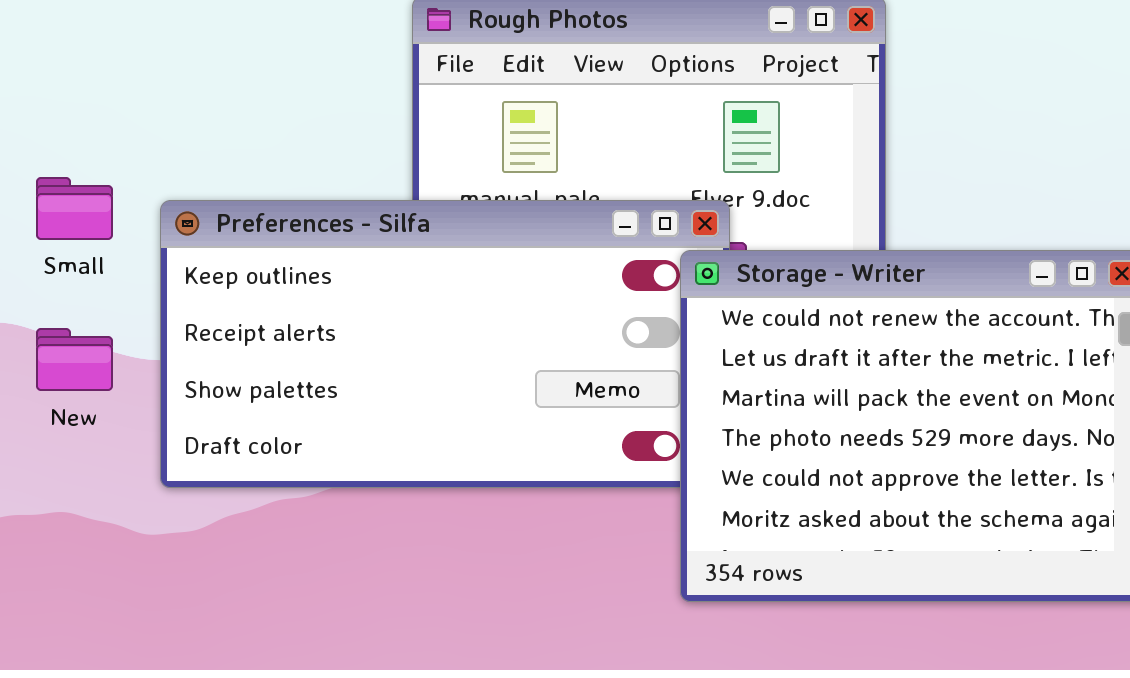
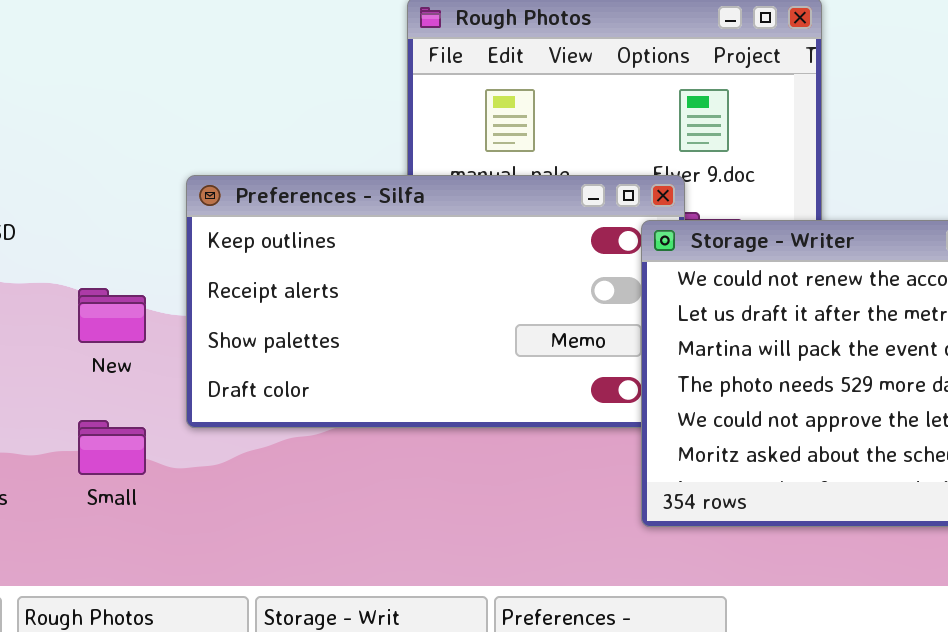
Small: [36,177,113,240] -> [78,420,146,475], moved

